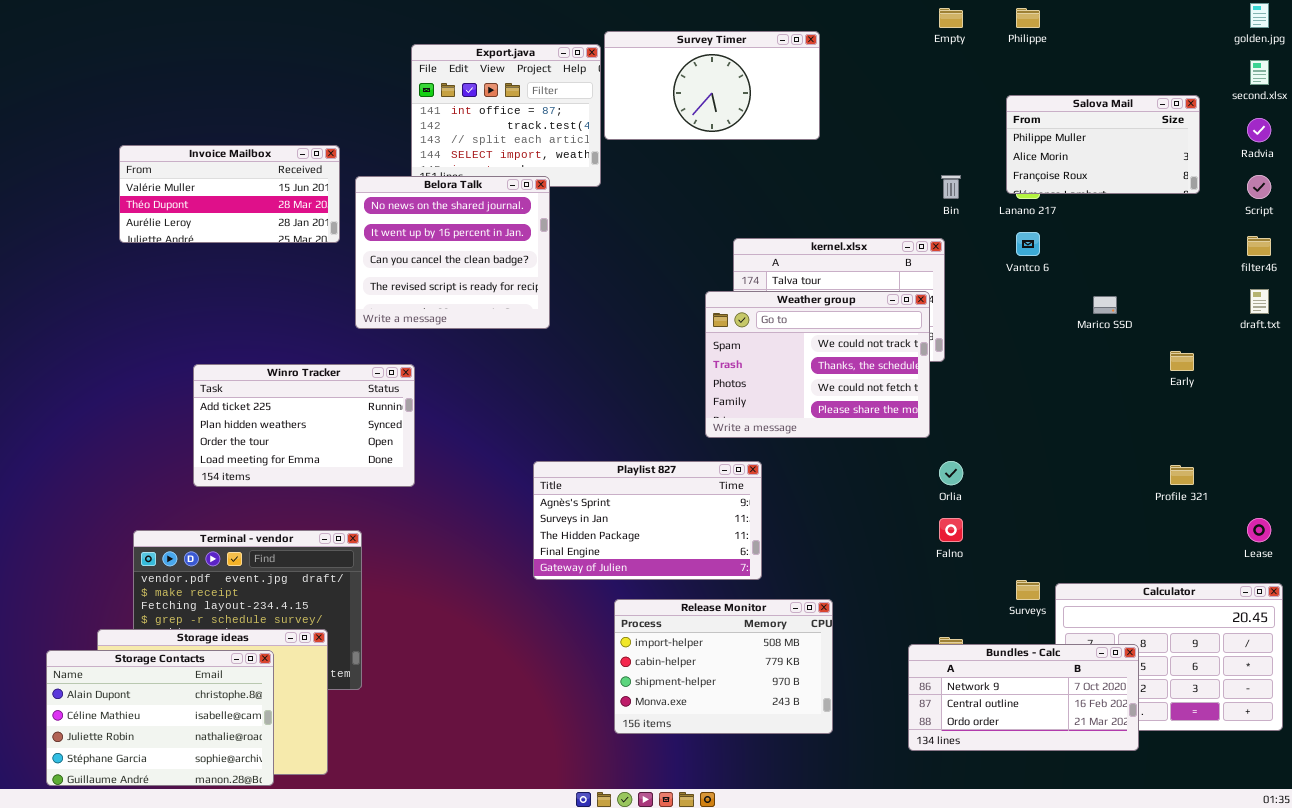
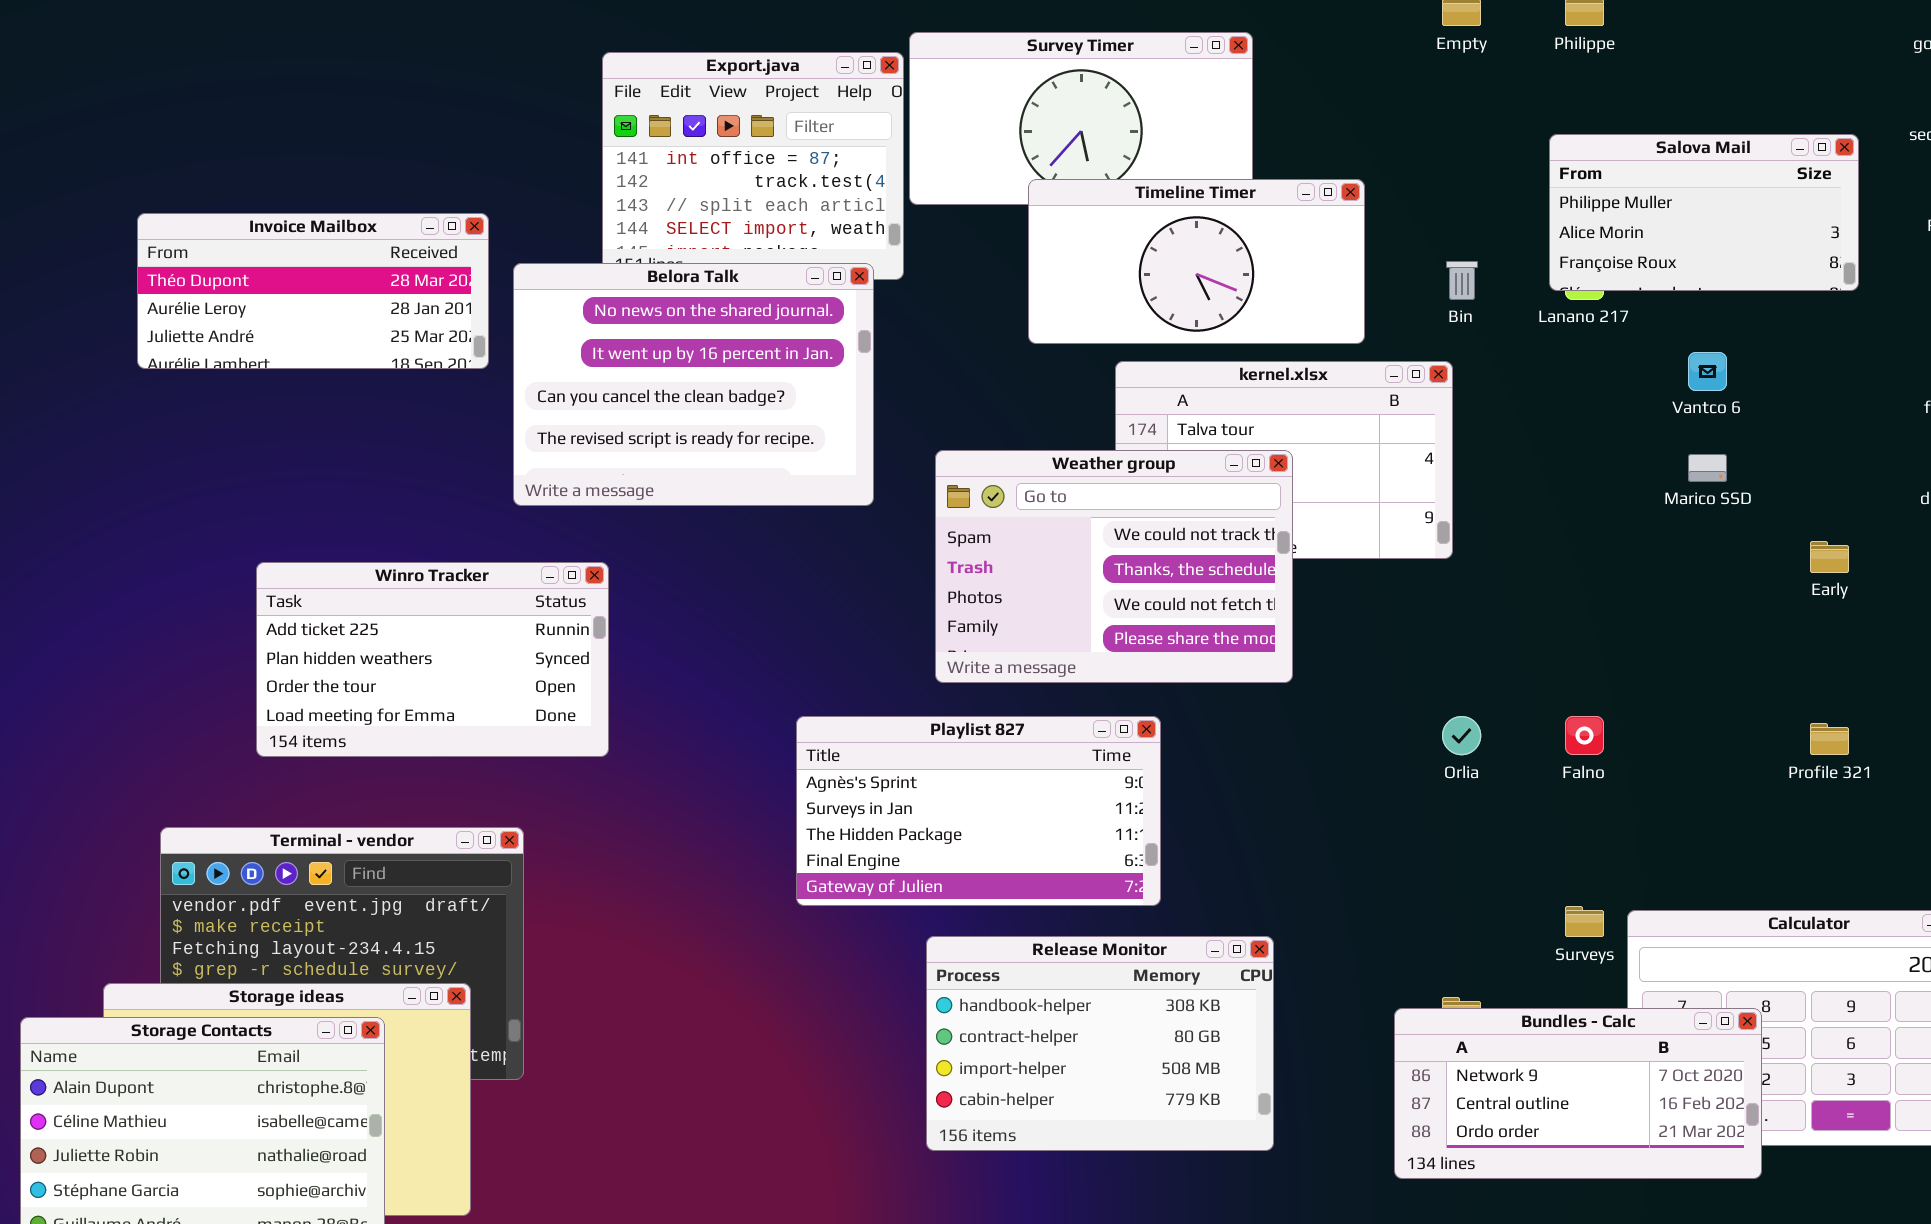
Timeline Timer: none -> [1028,179,1365,344], opened
Invoice Mailbox: [119,145,340,243] -> [137,213,489,369], scrolled down 1 row
Belora Talk: [355,176,550,329] -> [513,263,874,506], resized
Vantco 6: [1016,232,1040,256] -> [1688,352,1727,391], moved
Weather group: [705,291,930,438] -> [935,450,1293,683], moved
Falno: [939,518,963,542] -> [1565,716,1604,755], moved
Release Monitor: [614,599,833,734] -> [926,936,1274,1151], scrolled up 2 rows

